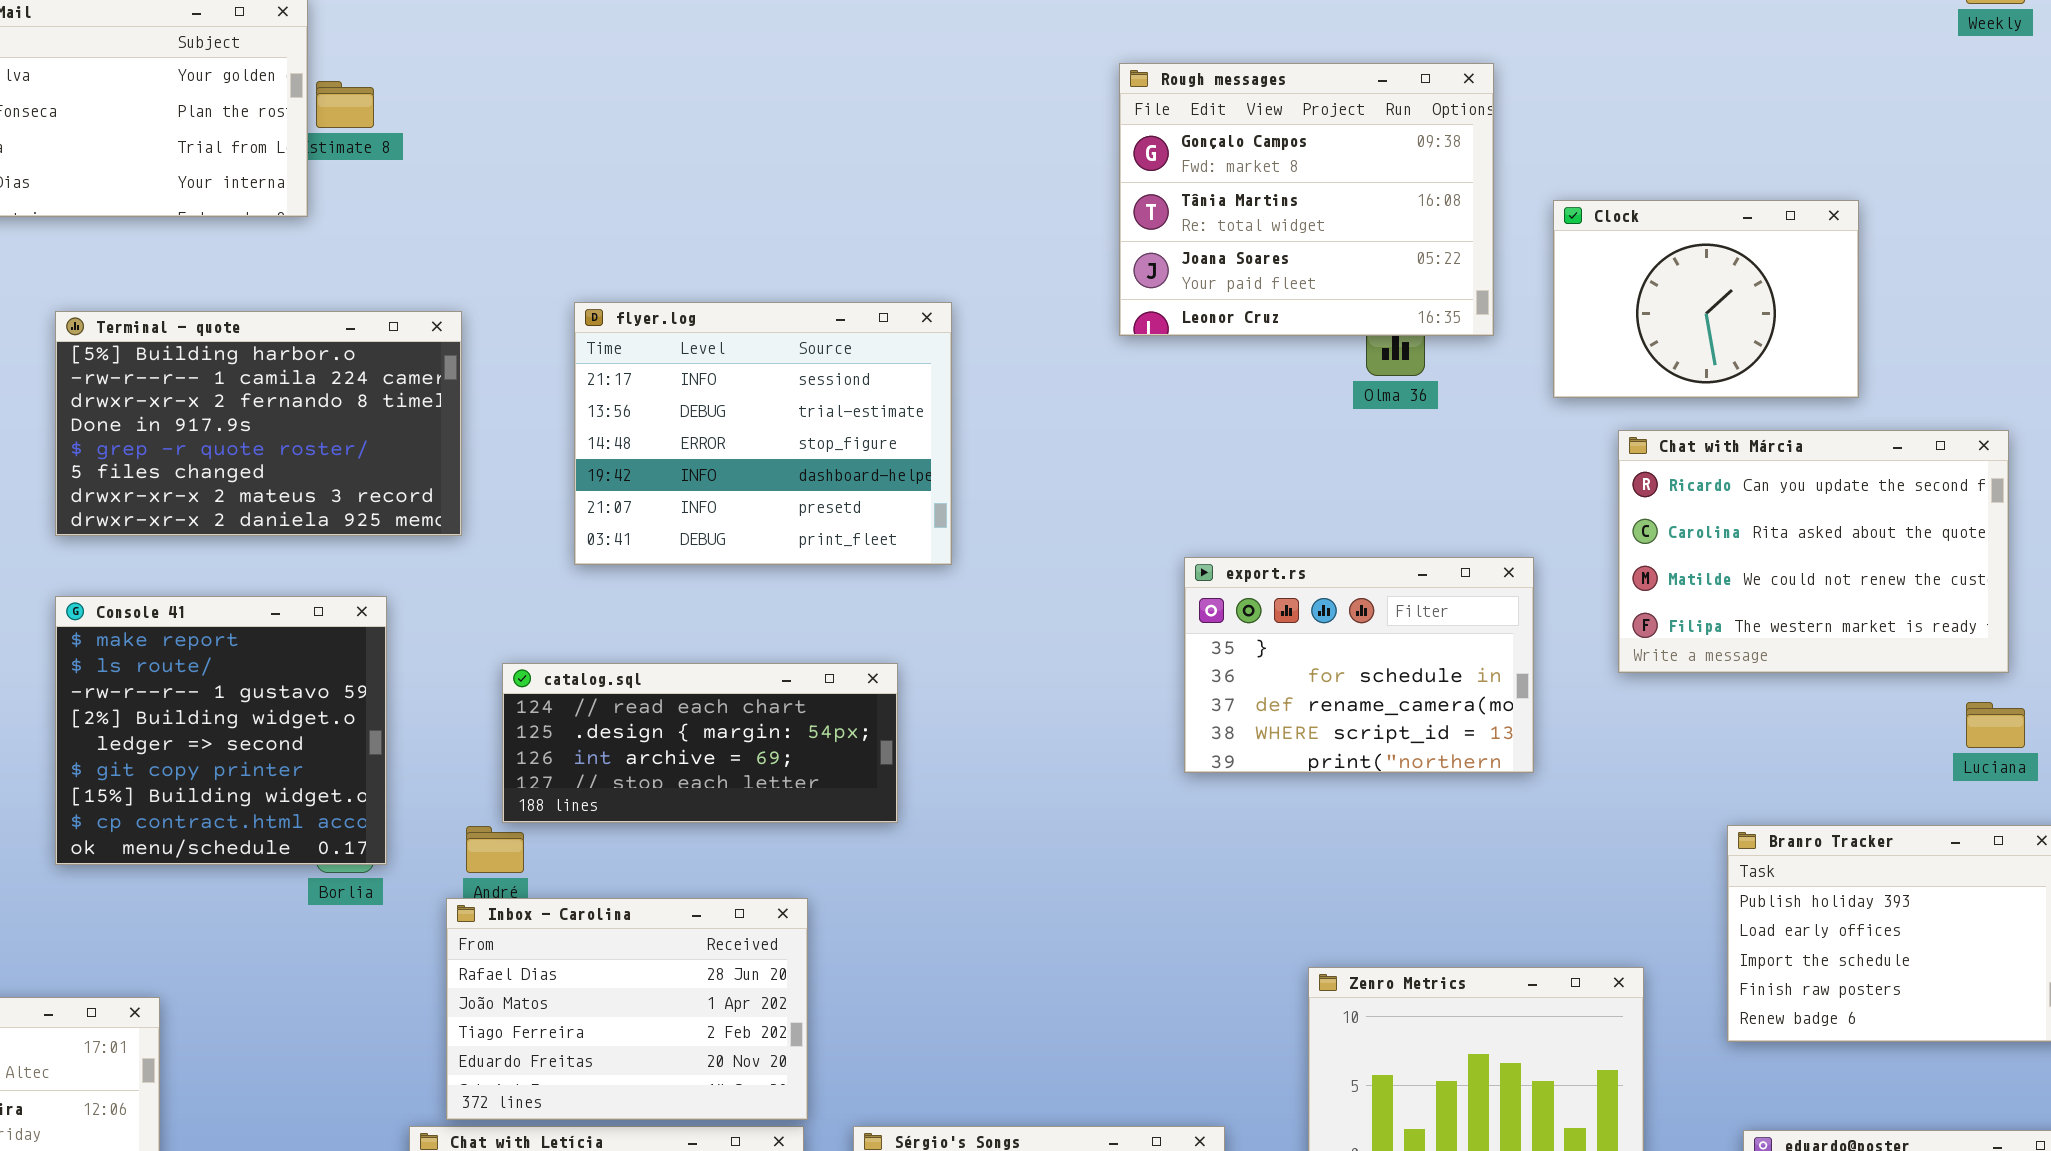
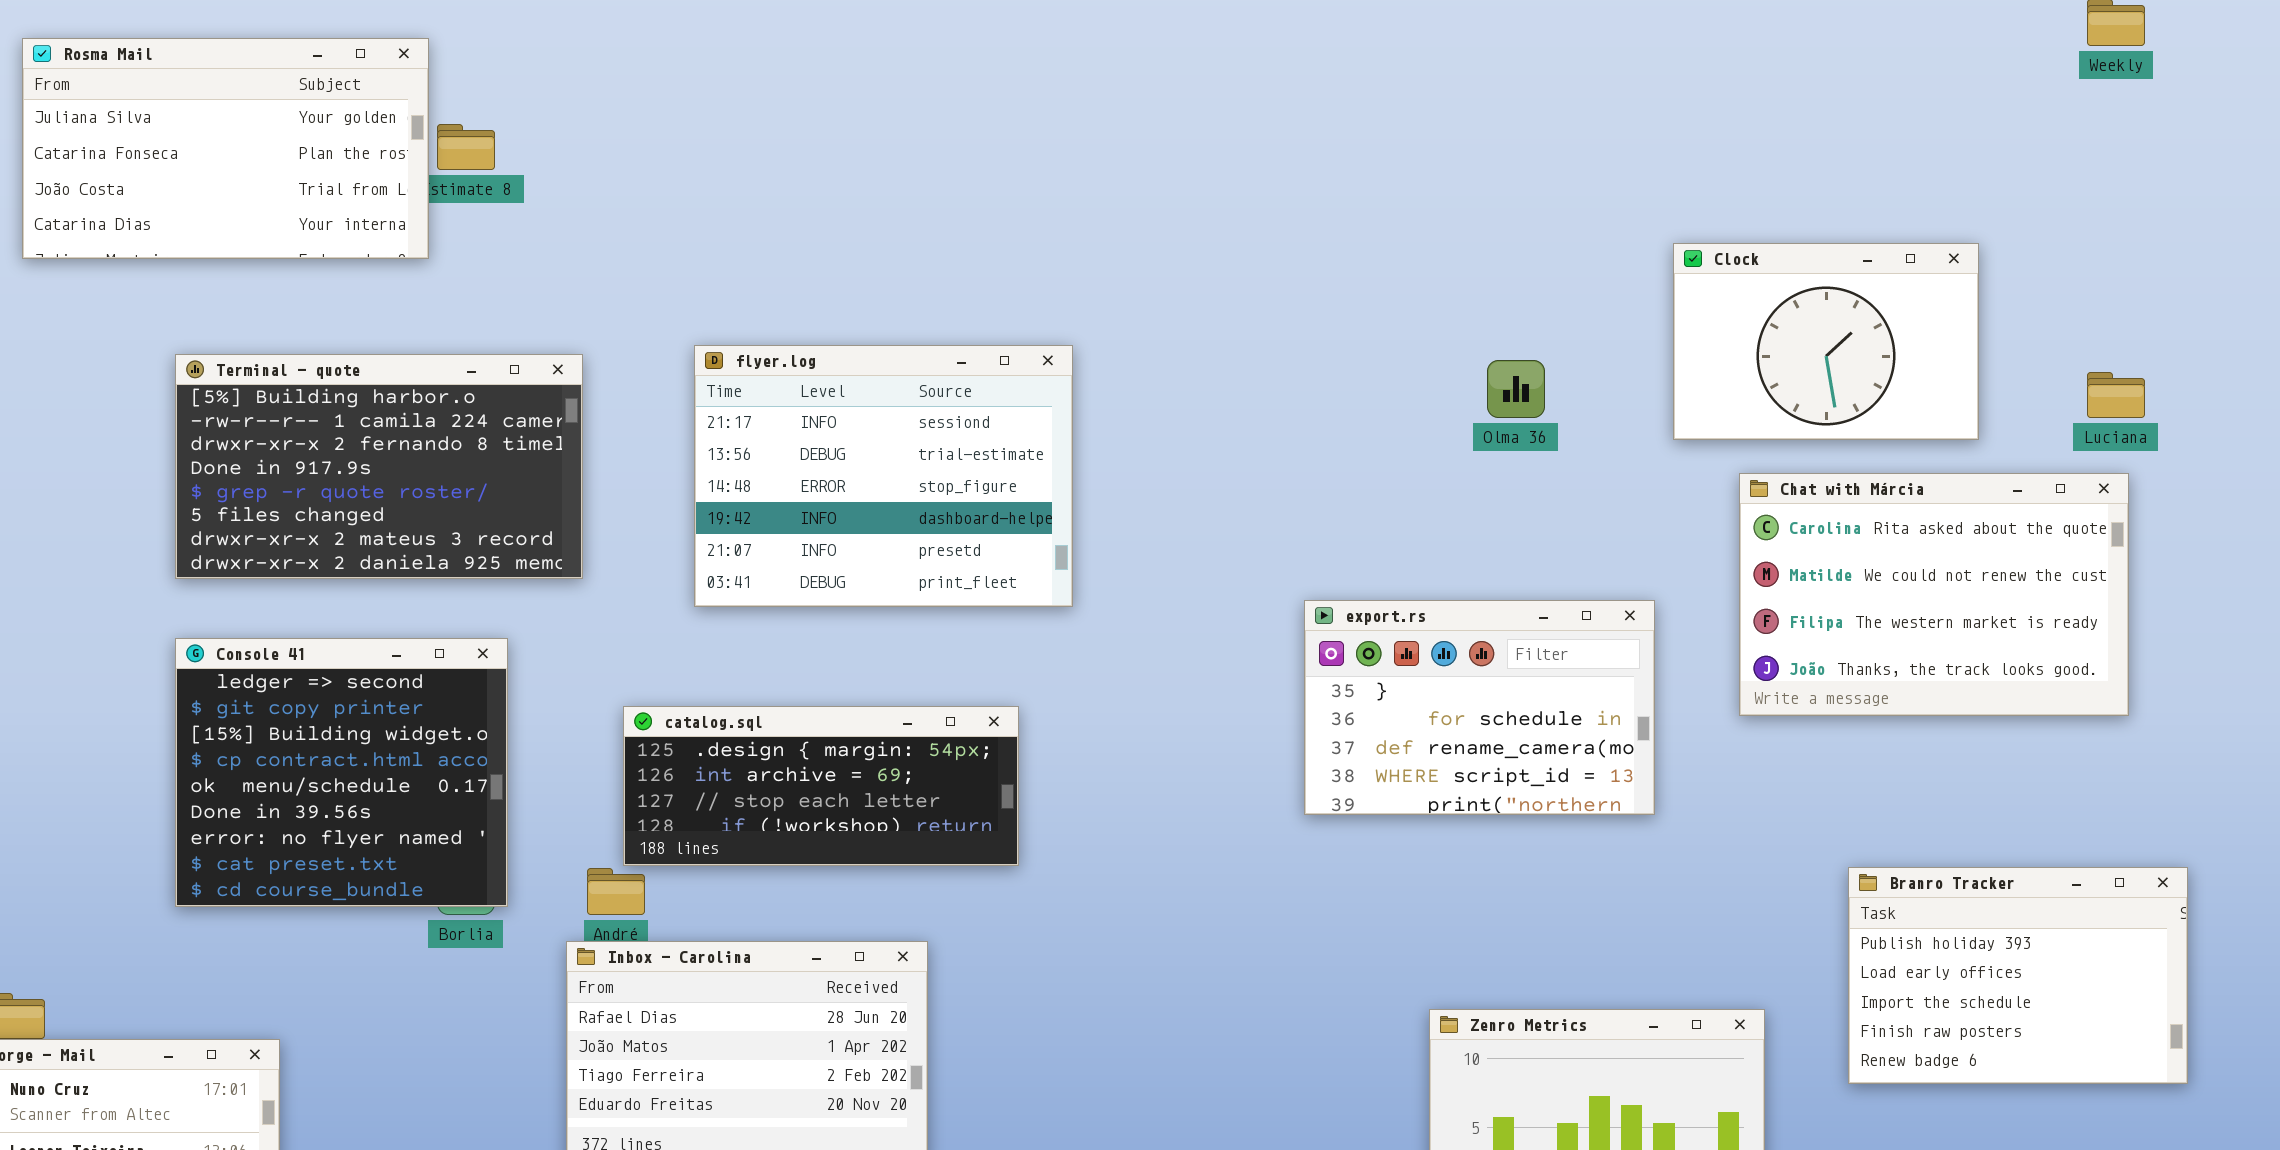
Rough messages: [1119,63,1494,336] -> none, closed
Chat with Márcia: [1618,430,2009,673] -> [1739,473,2129,716], scrolled down 1 row
Console 41: [55,596,387,865] -> [175,638,508,907], scrolled down 4 rows
catalog.sql: [502,663,898,823] -> [623,706,1019,866], scrolled down 1 row
Luciana: [1966,702,2025,748] -> [2087,372,2145,418], moved

